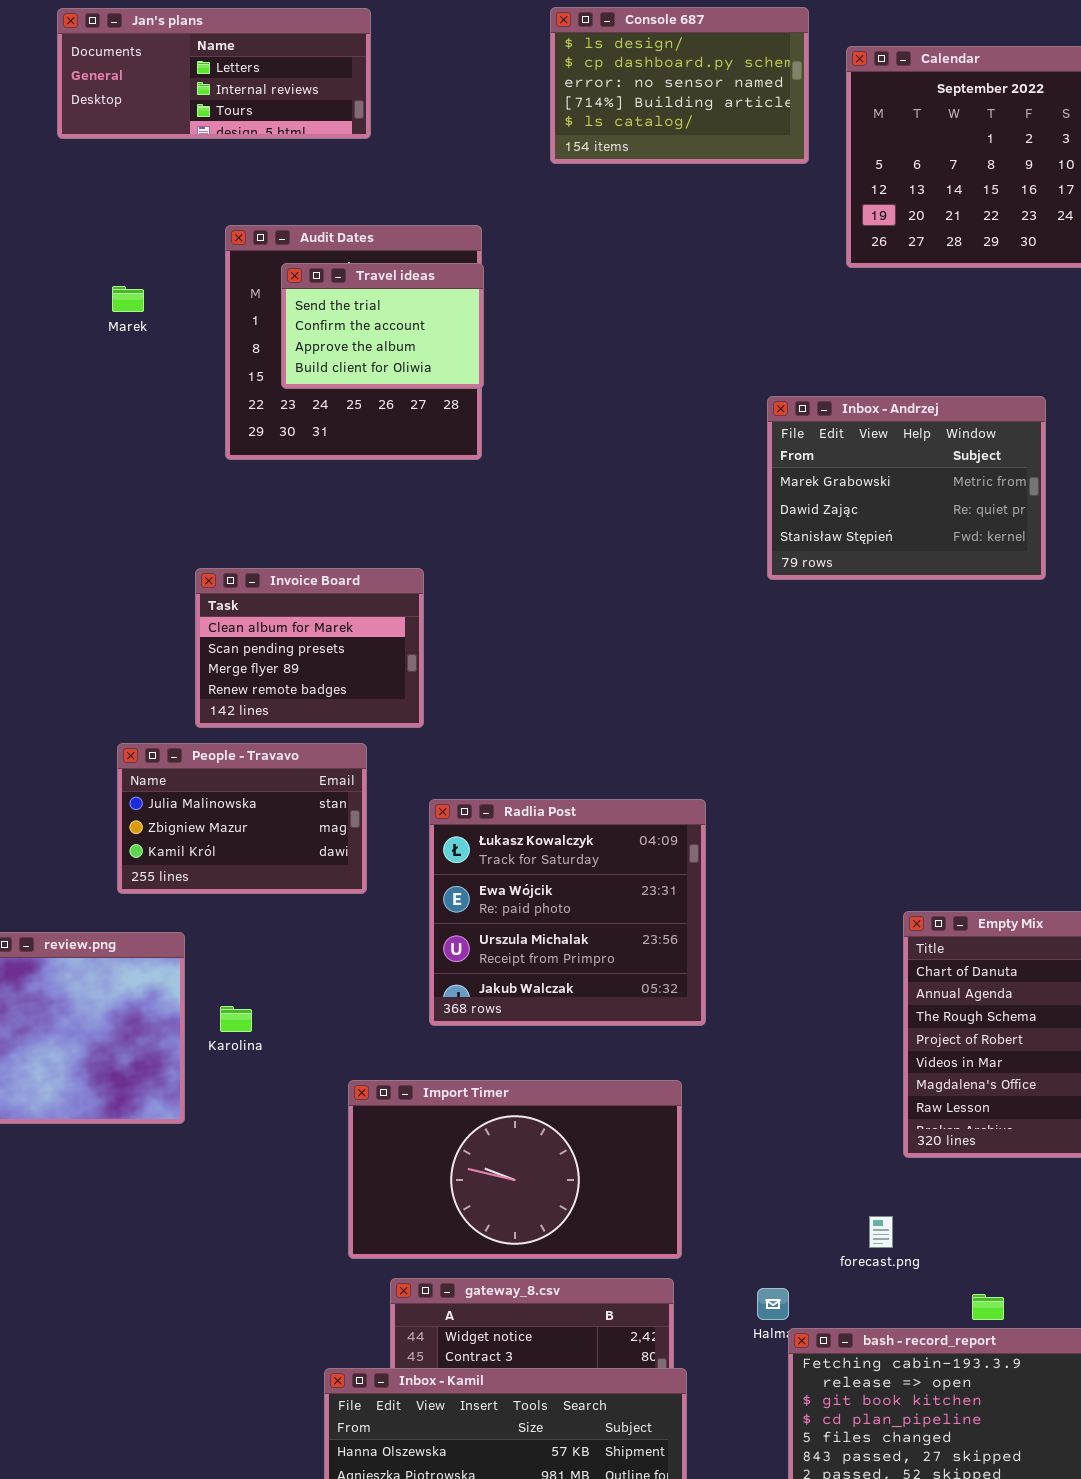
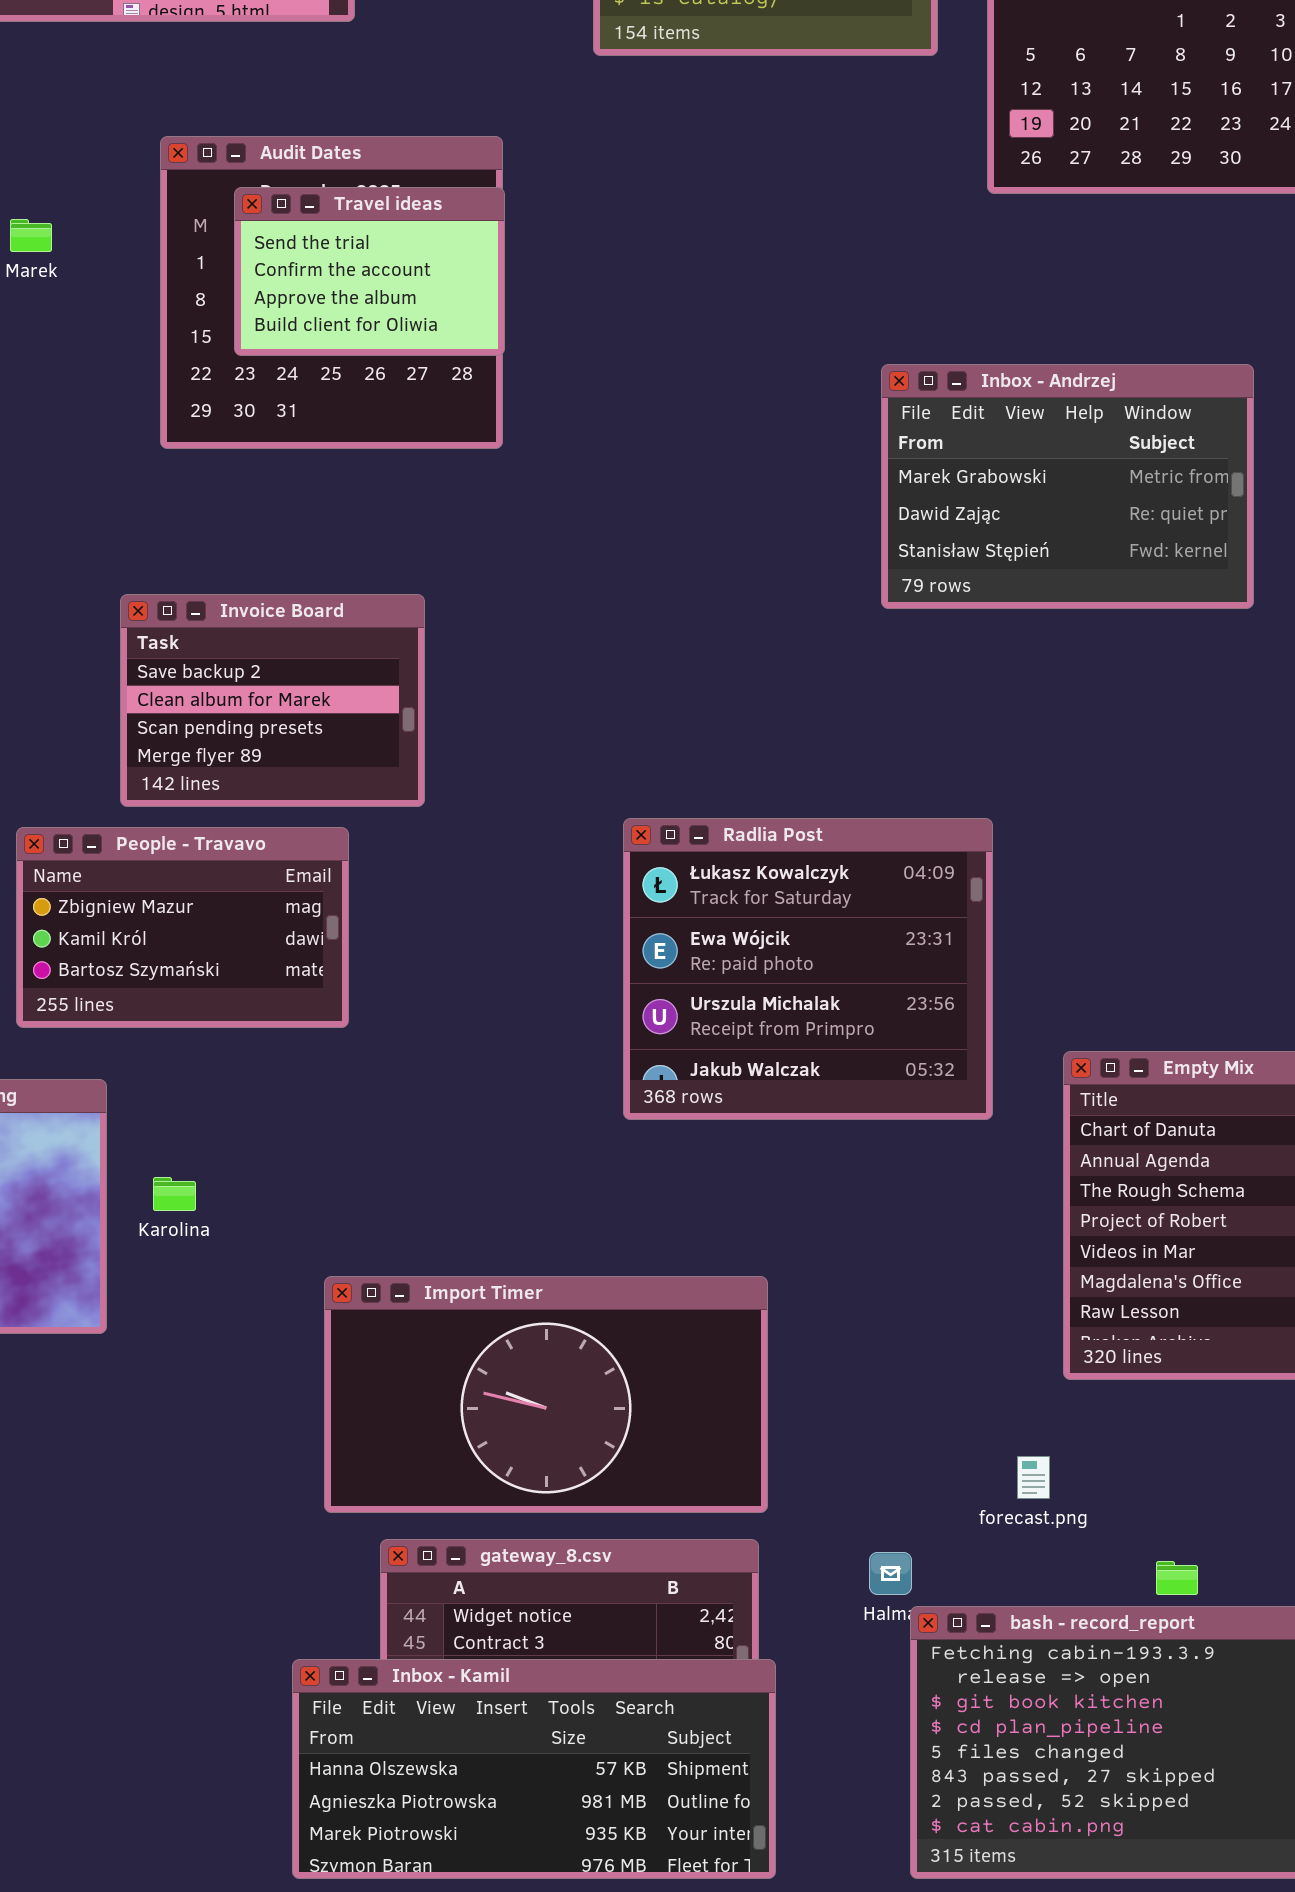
Invoice Board: [195,568,424,728] -> [120,594,425,807], scrolled up 1 row
People - Travavo: [117,743,367,894] -> [16,827,349,1028], scrolled down 1 row
Radlia Post: [429,799,706,1026] -> [623,818,993,1120], moved

